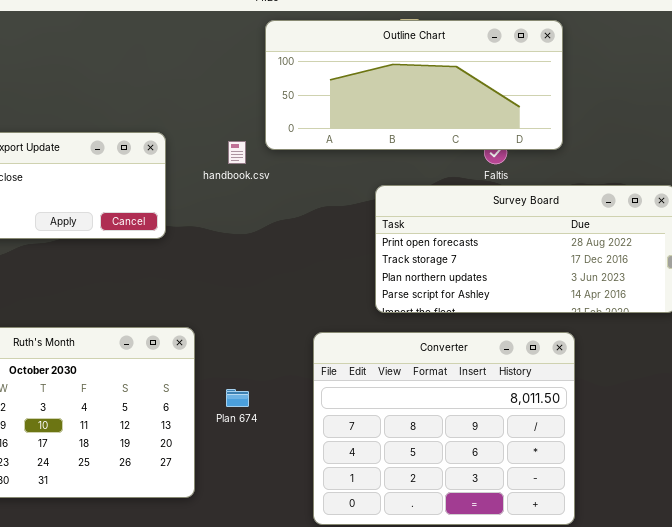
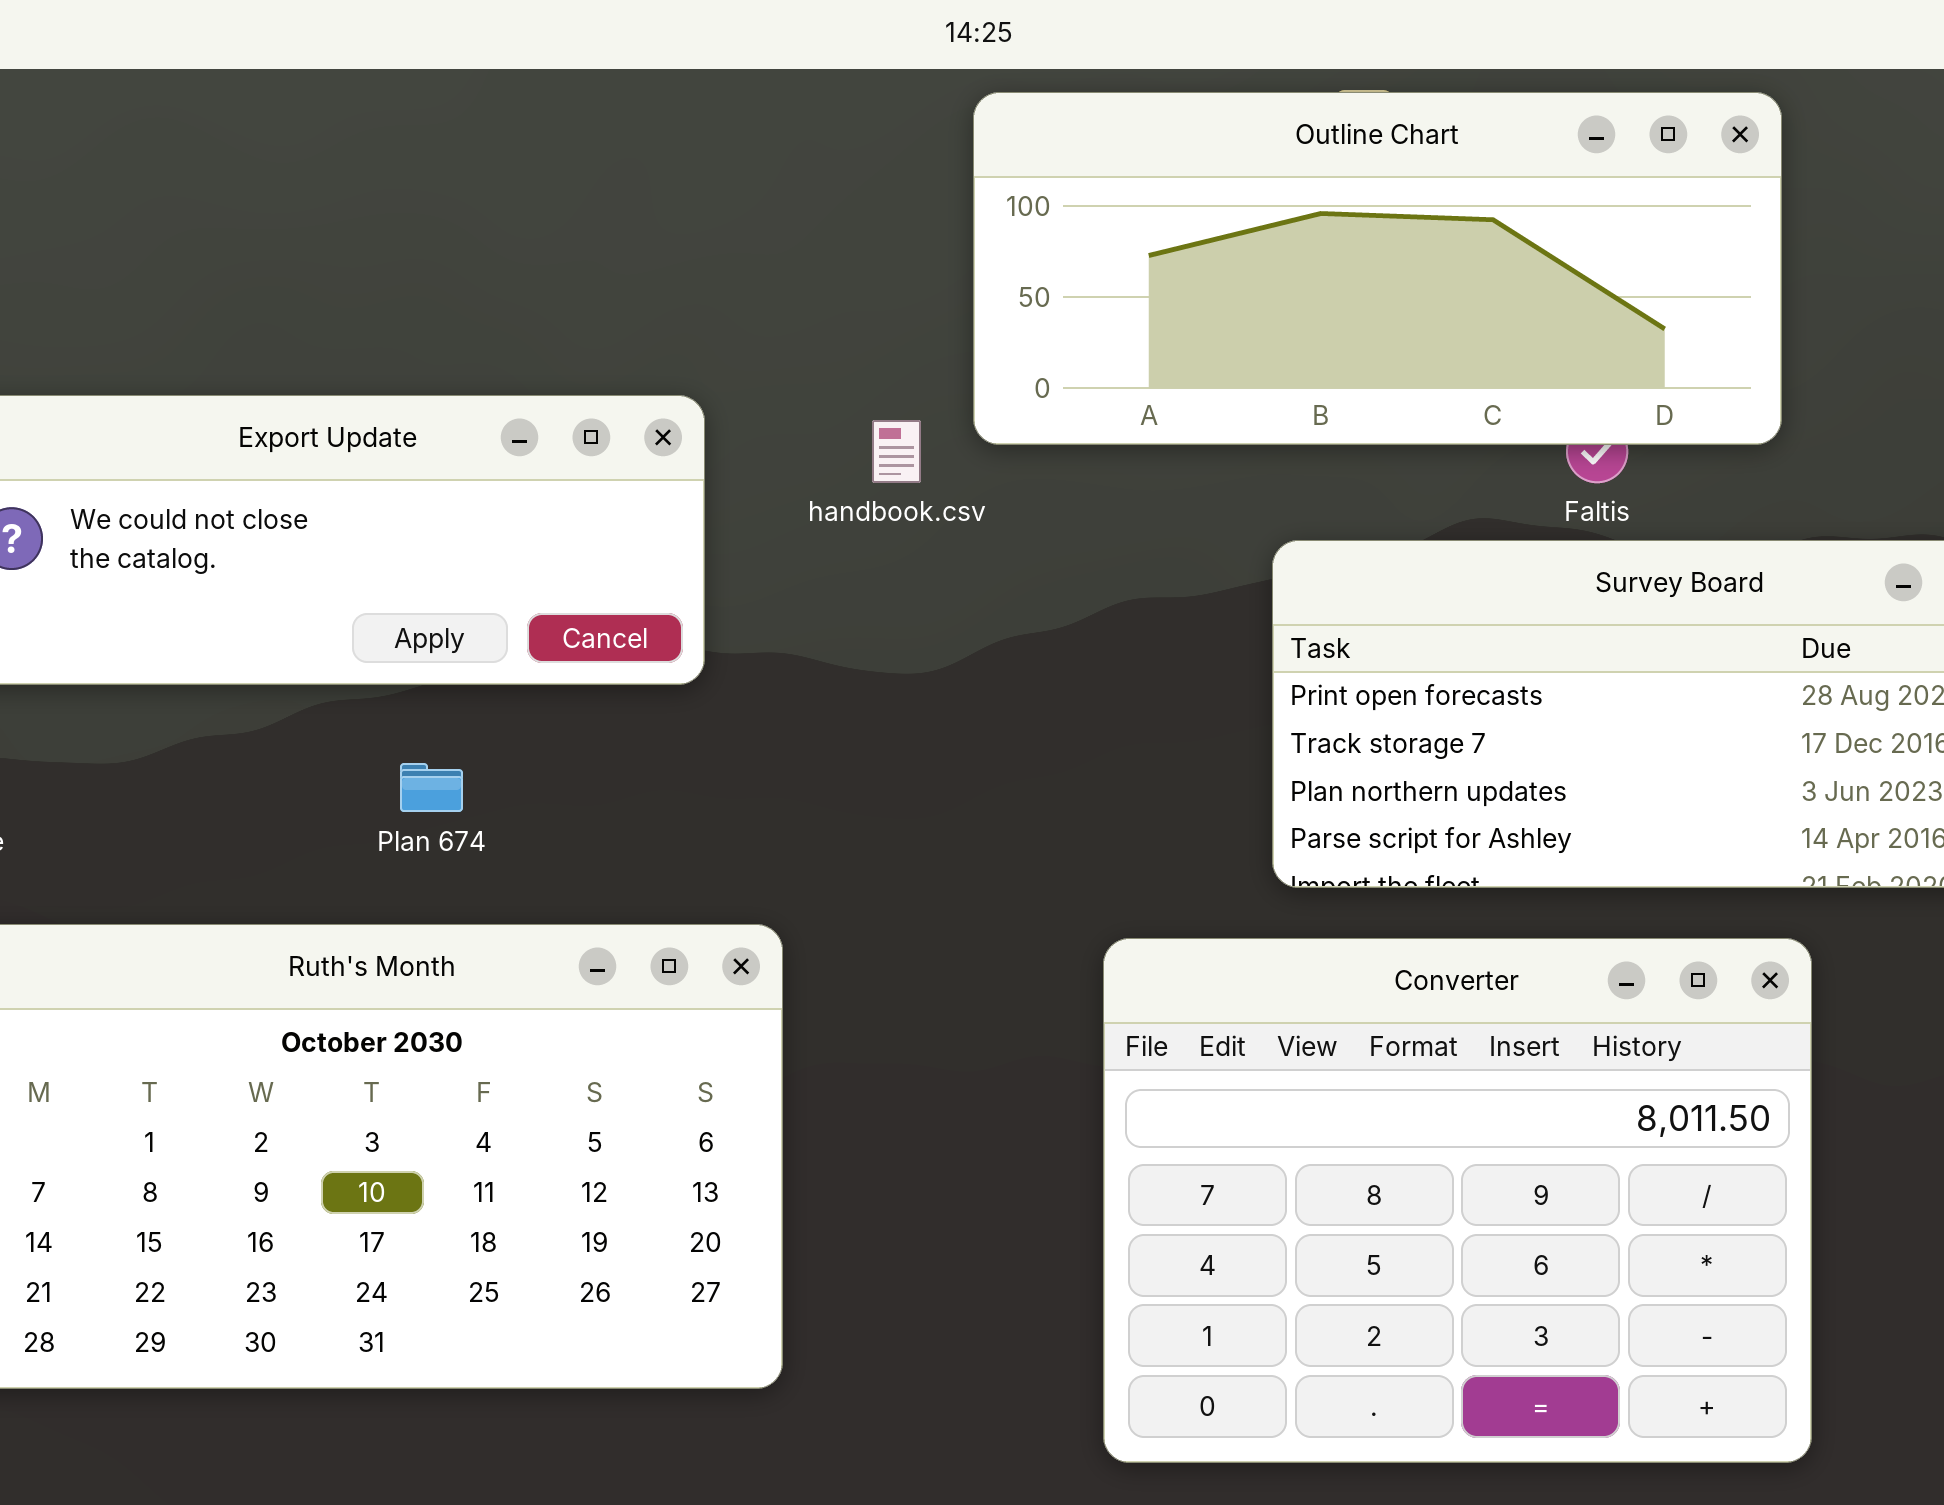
Plan 674: [226,389,249,407] -> [400,763,463,812], moved

